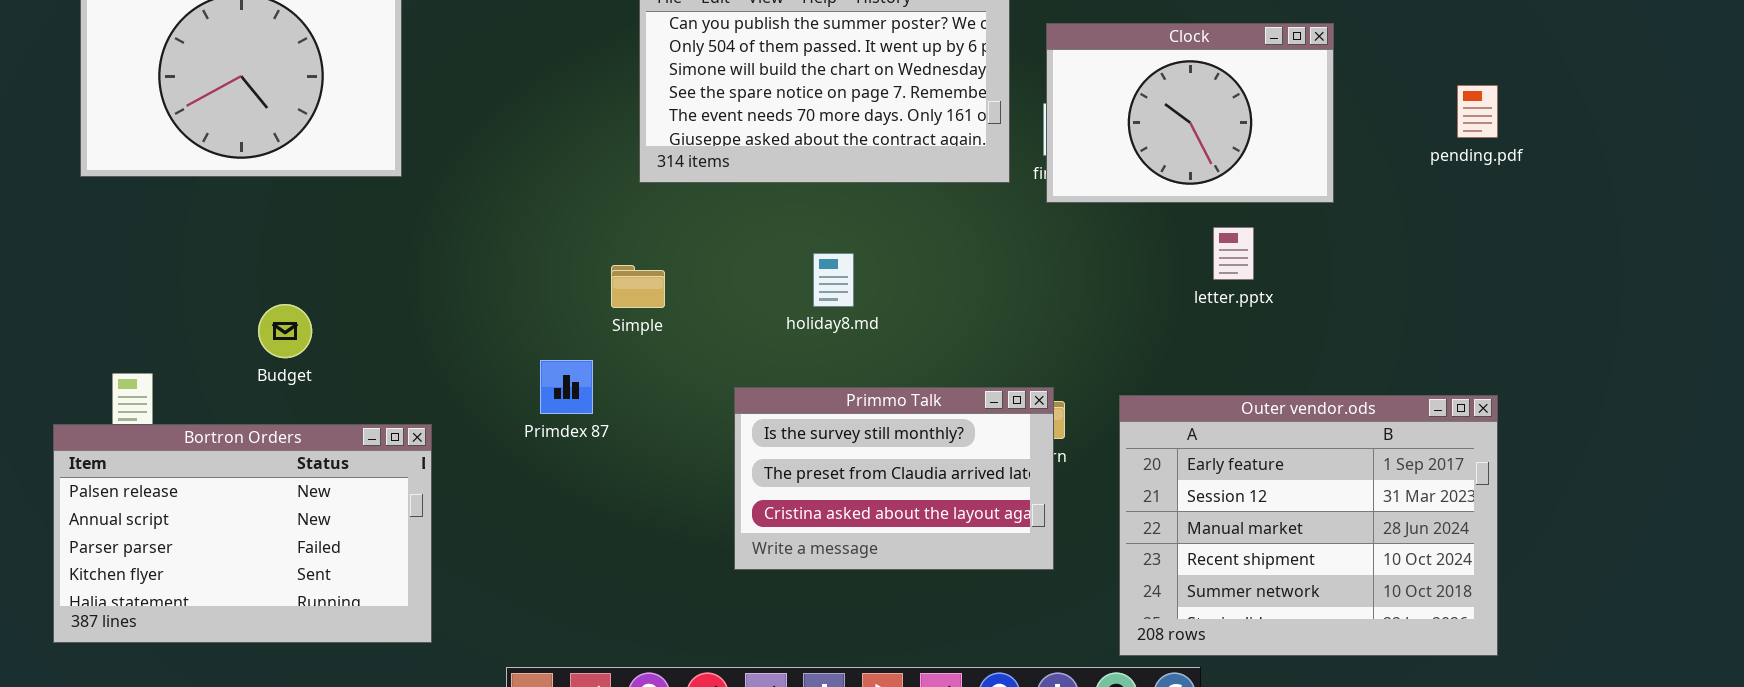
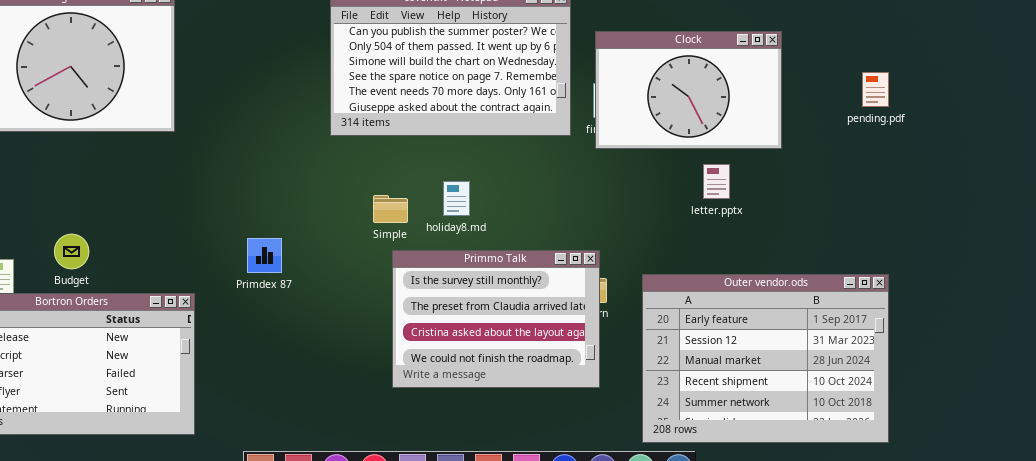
Simple: [611,265,665,308] -> [373,195,408,223], moved
Budget: [258,304,312,358] -> [54,234,89,269], moved
Primdex 87: [540,360,593,414] -> [247,238,282,273], moved
Primmo Talk: [734,387,1054,570] -> [392,250,600,388], resized

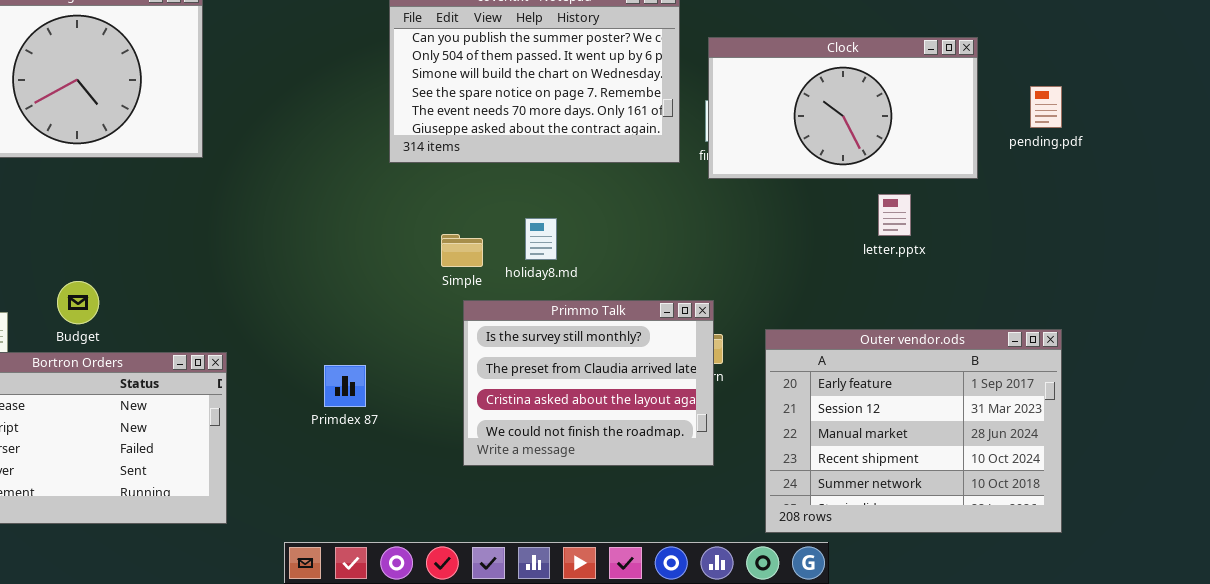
Clock: [595,31,782,149] -> [708,37,978,179], resized
letter.pptx: [703,164,730,199] -> [878,194,911,236], moved
Primdex 87: [247,238,282,273] -> [324,365,366,407], moved

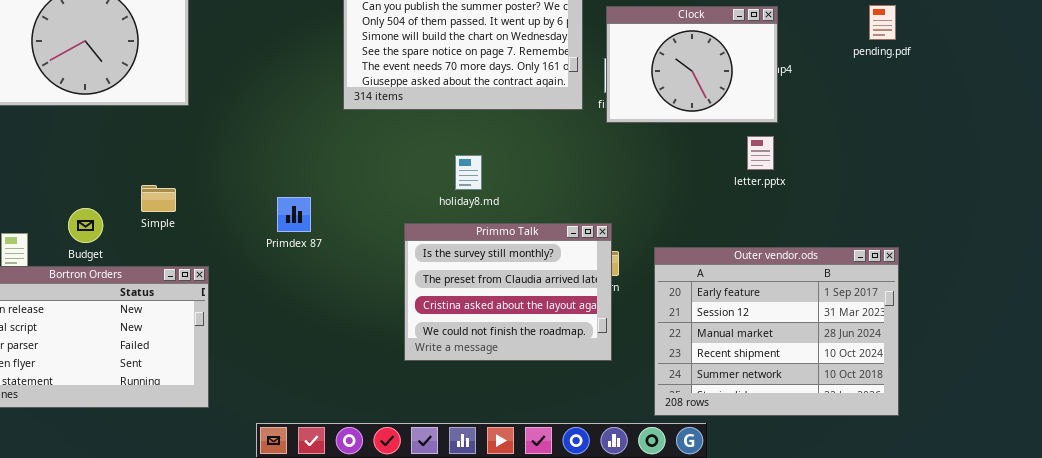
Clock: [708,37,978,179] -> [606,6,778,123], resized
pending.pdf: [1030,86,1062,128] -> [869,5,896,40], moved
Simple: [441,234,483,267] -> [141,185,176,212], moved
Primdex 87: [324,365,366,407] -> [277,197,311,232], moved

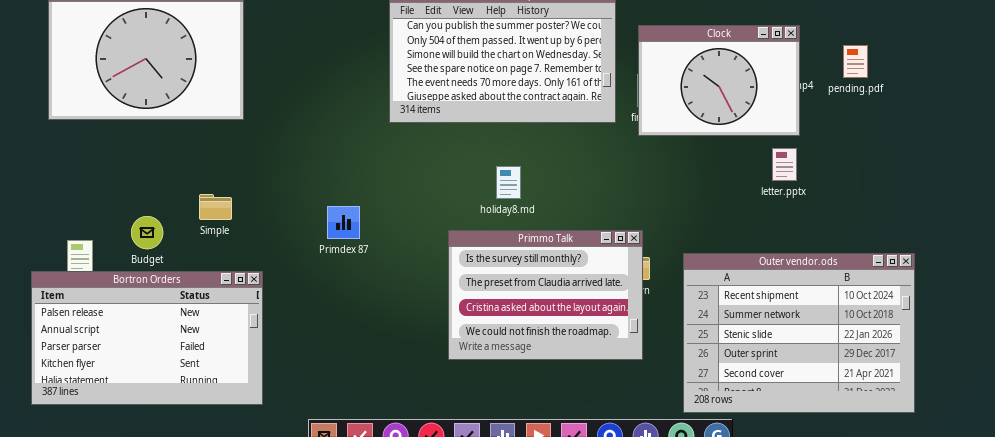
pending.pdf: [869,5,896,40] -> [843,45,868,78], moved
Outer vendor.ods: [654,247,899,416] -> [683,253,915,413], scrolled down 3 rows

